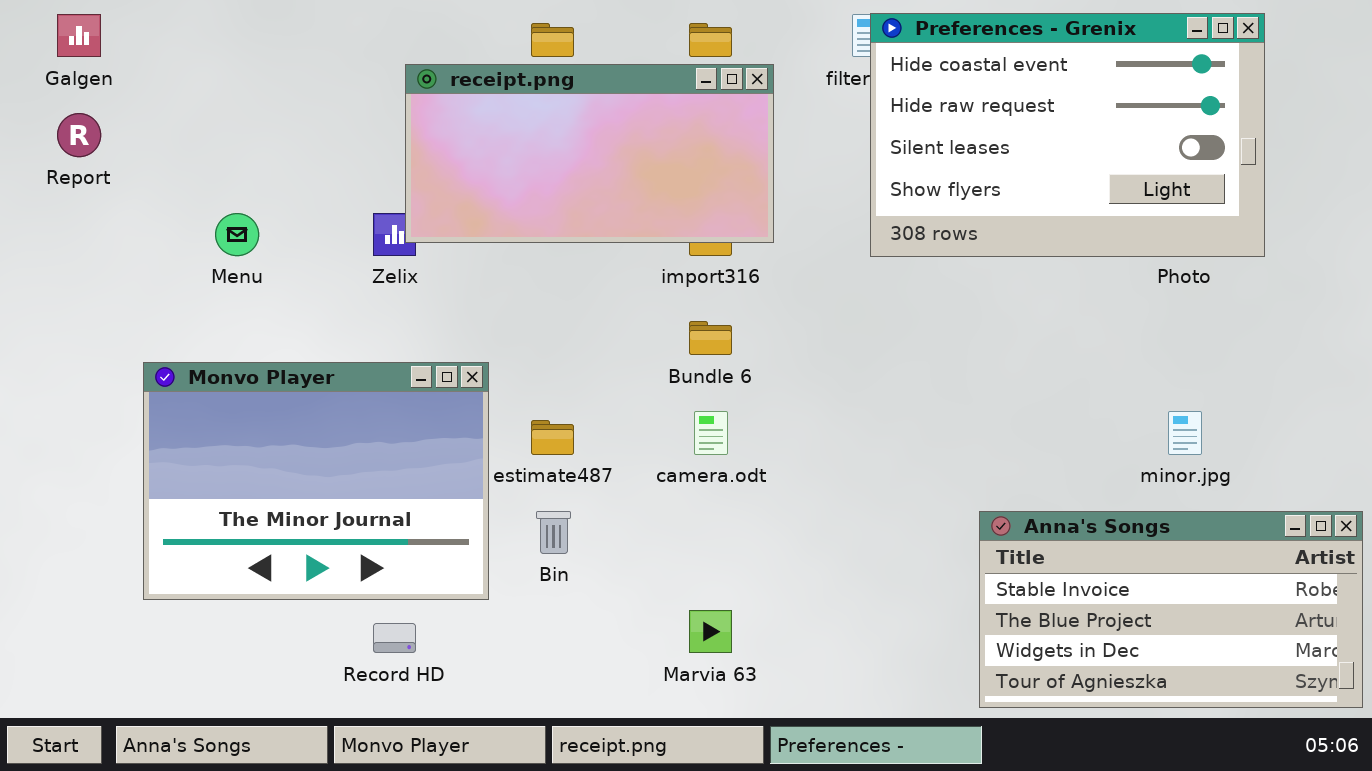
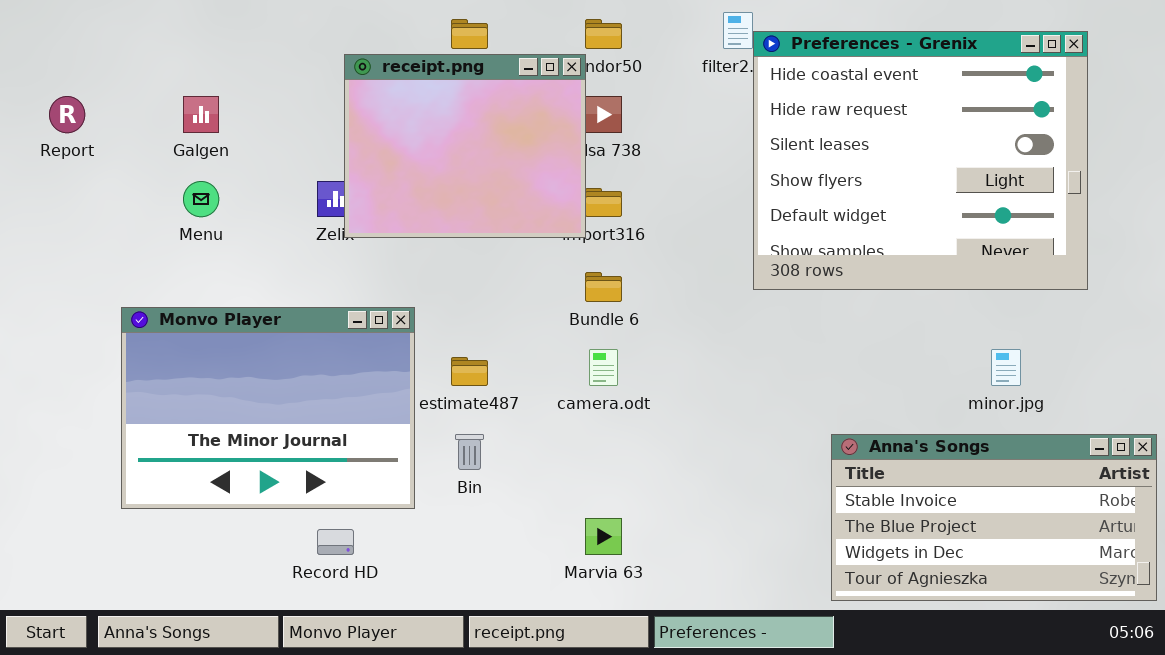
Preferences - Grenix: [870,13,1265,257] -> [753,31,1088,290], moved, resized
Galgen: [57,14,101,57] -> [183,96,219,133], moved
receipt.png: [405,64,774,243] -> [344,54,586,238], resized

